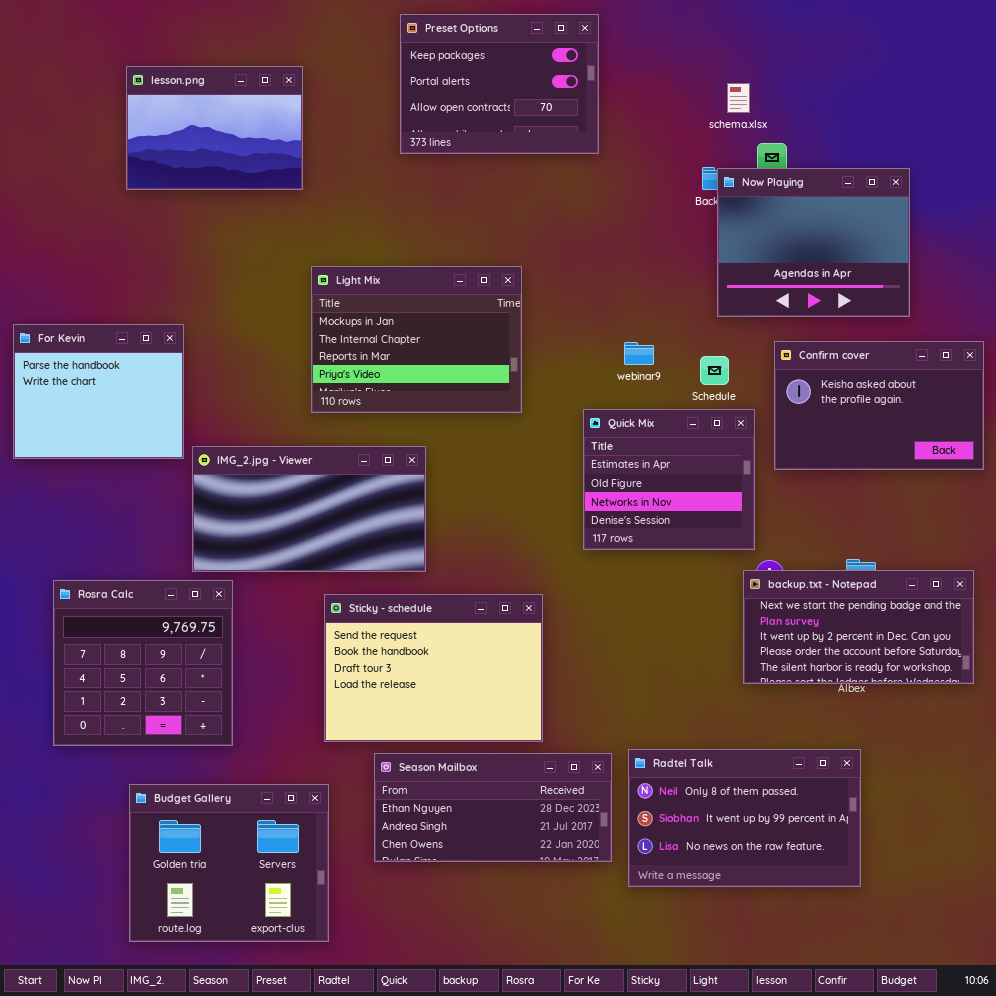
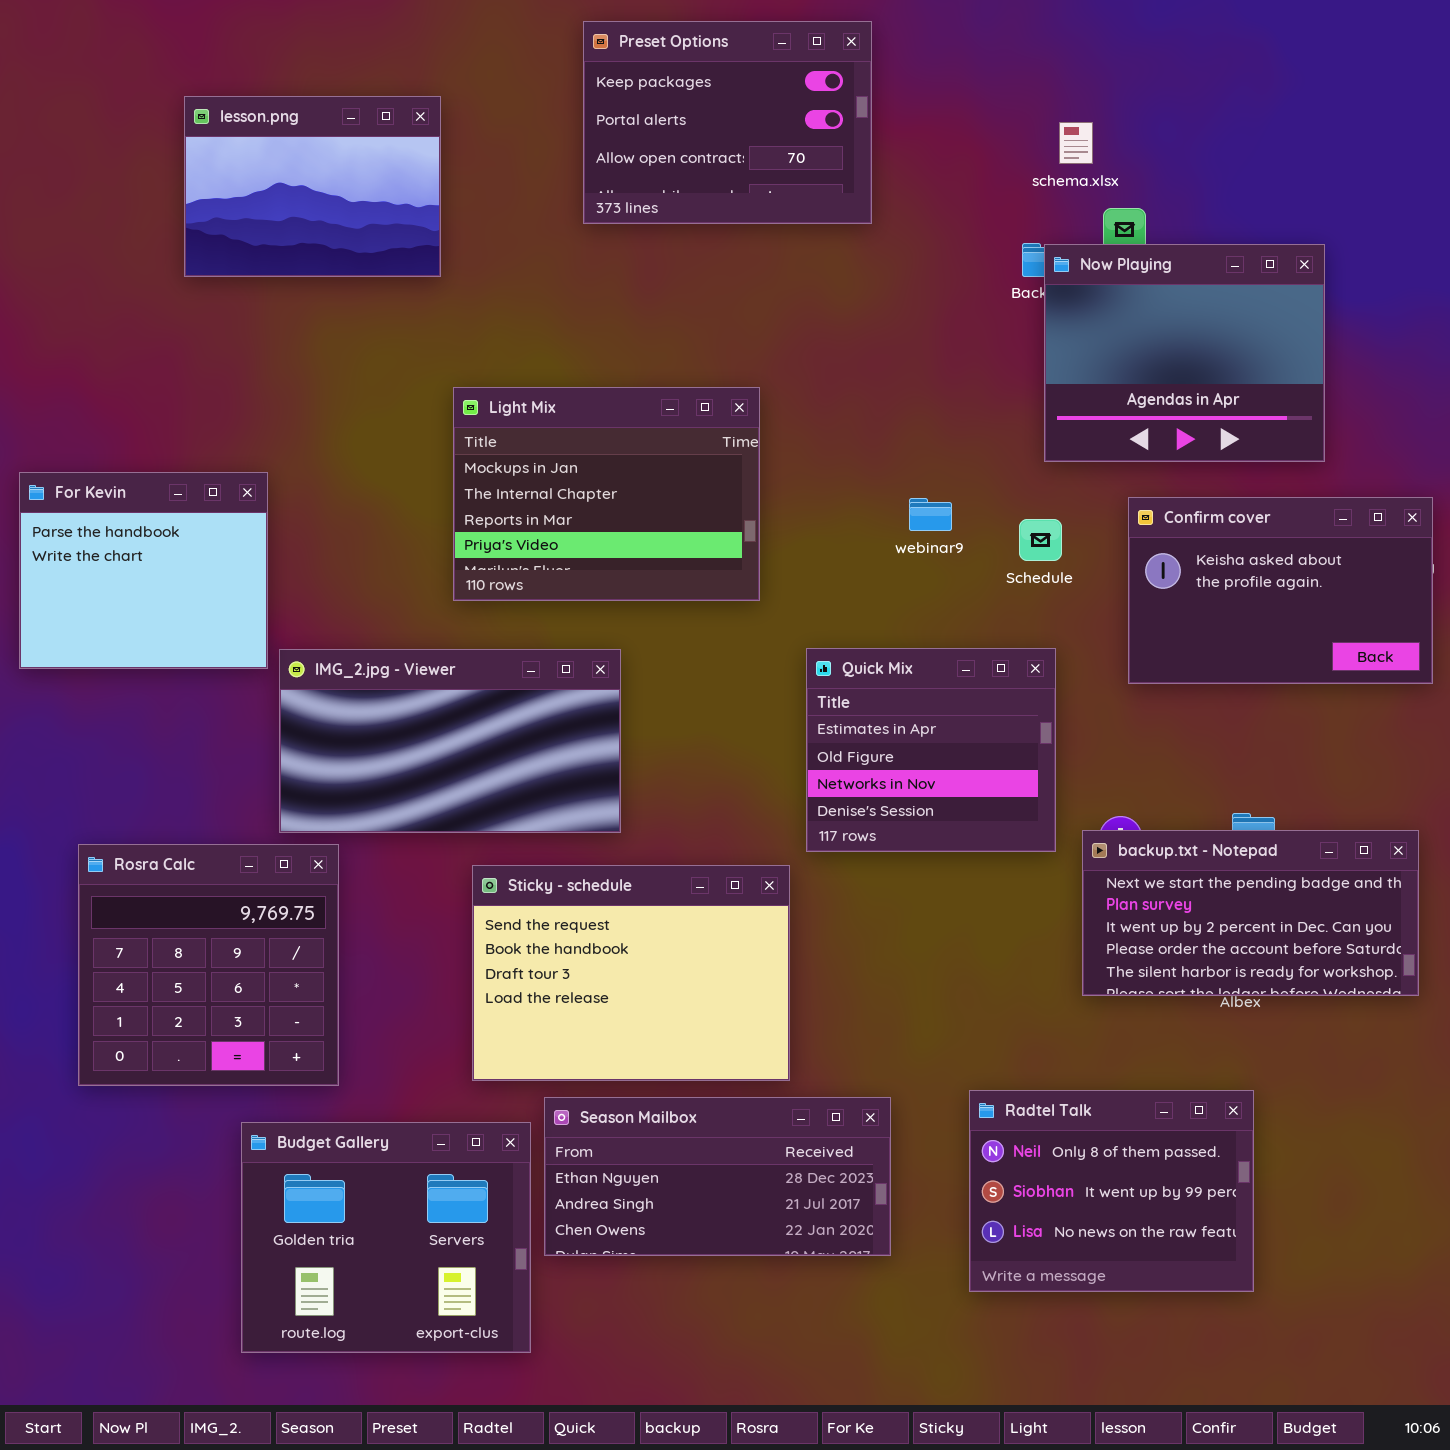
Quick Mix: [583,409,755,550] -> [806,648,1056,852], moved
Radtel Talk: [628,749,861,887] -> [969,1090,1254,1292], resized
Budget Gallery: [129,784,329,942] -> [241,1122,531,1353], moved

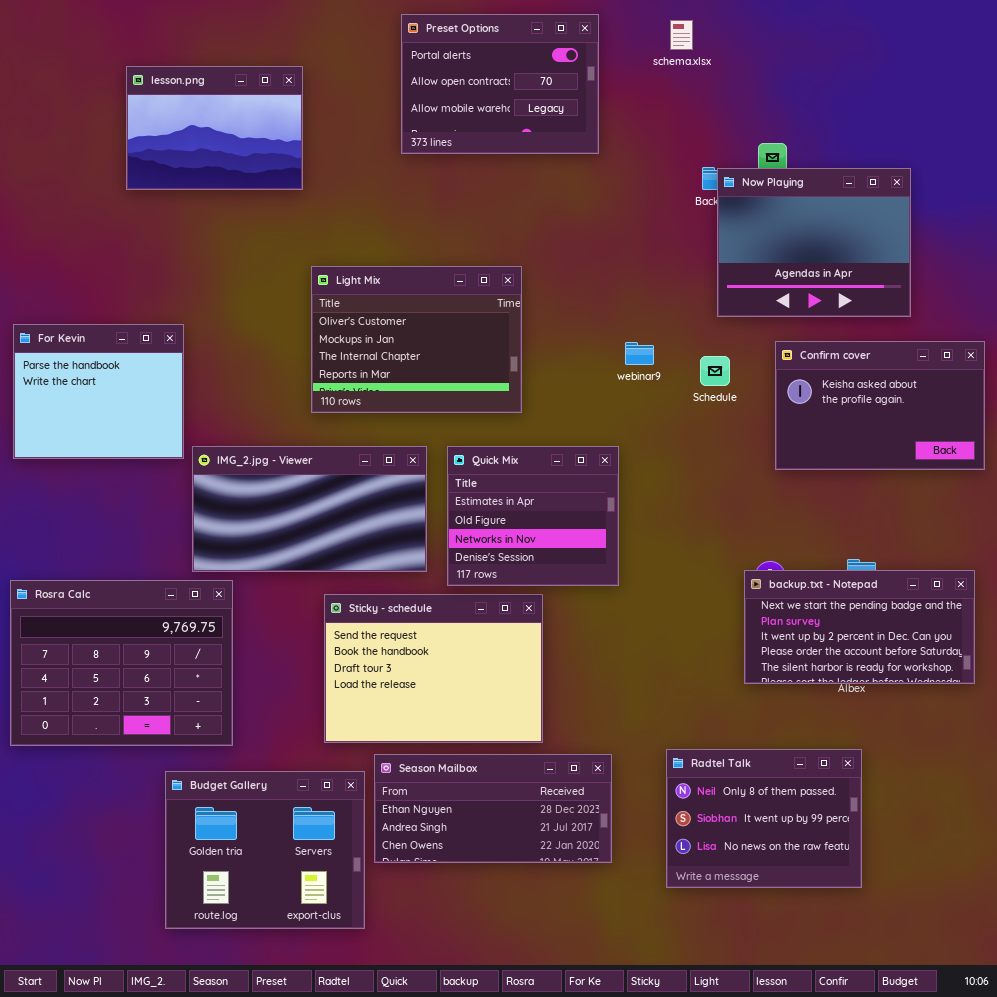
Preset Options: [583,21,872,224] -> [401,14,599,154], scrolled down 1 row
schema.xlsx: [1059,122,1093,164] -> [670,20,693,50], moved
Light Mix: [453,387,760,601] -> [311,266,522,413], scrolled up 1 row
Quick Mix: [806,648,1056,852] -> [447,446,619,586], moved
Rosra Calc: [78,844,339,1086] -> [10,580,233,746], resized

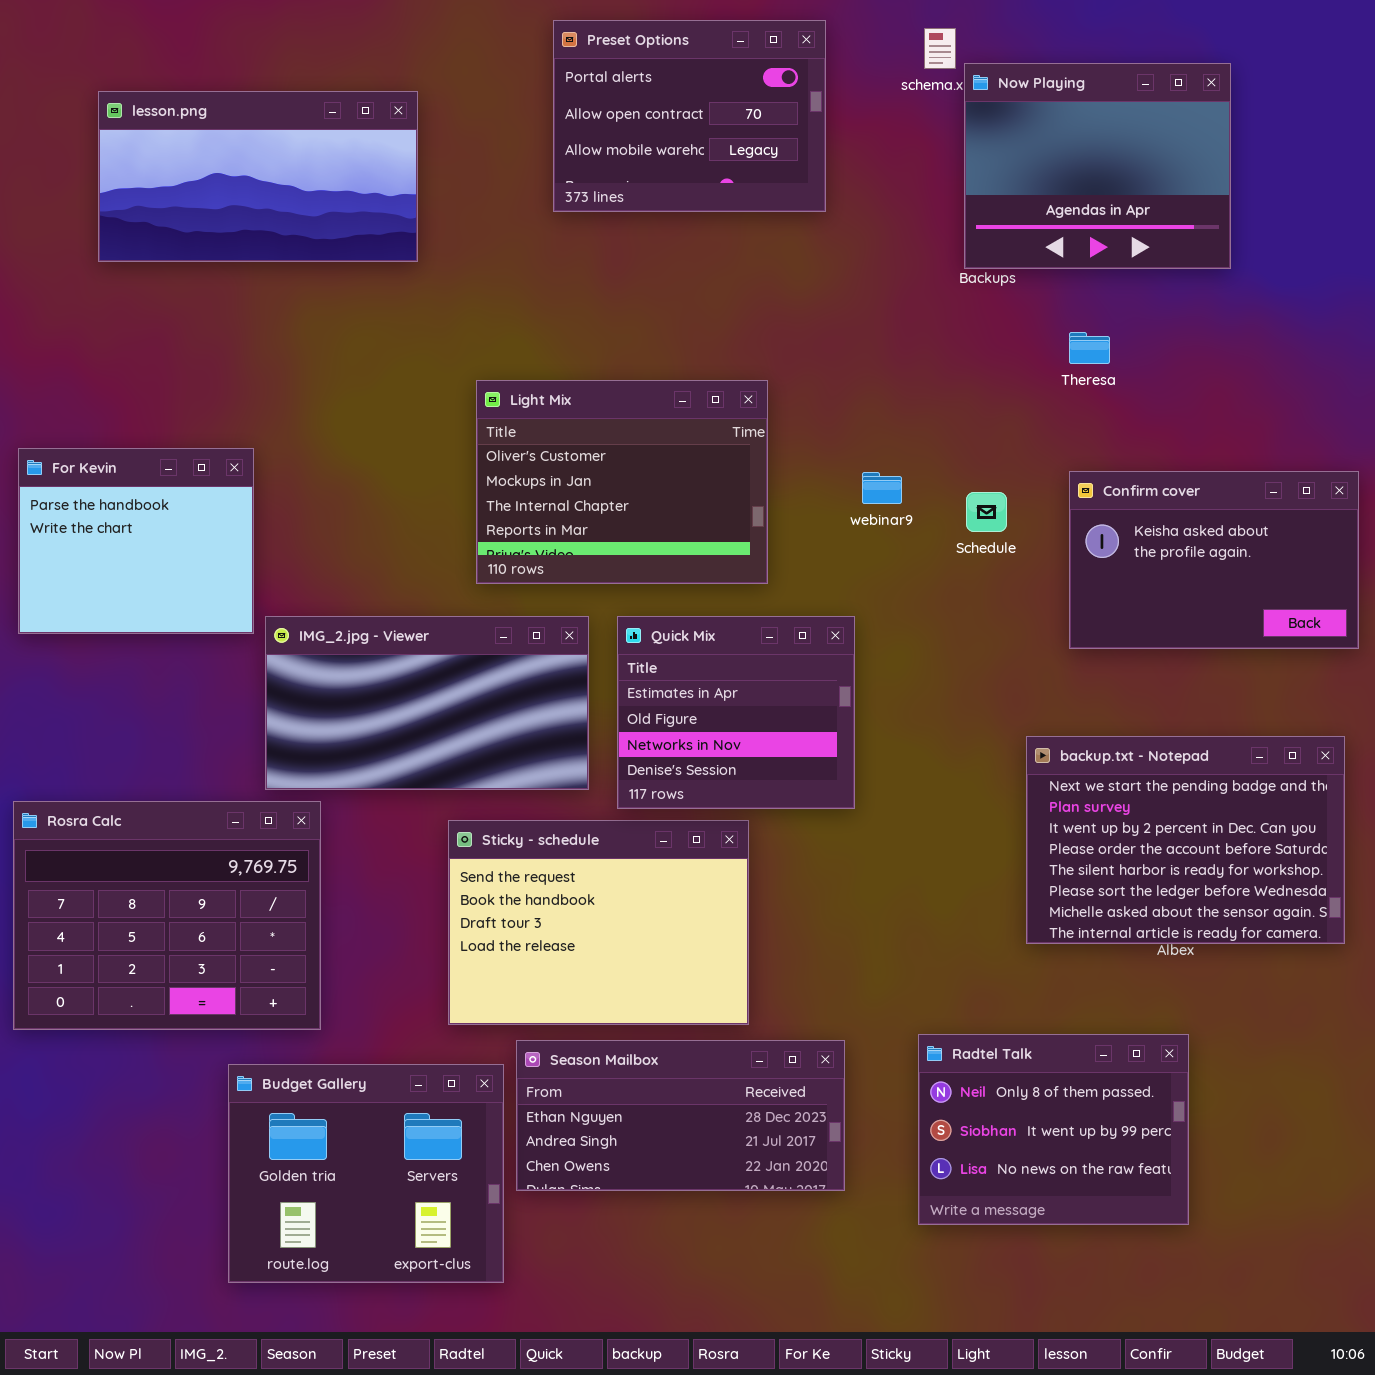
lesson.png: [126,66,303,190] -> [98,91,418,262], resized
Now Playing: [717,168,911,317] -> [964,63,1231,269], moved
Light Mix: [311,266,522,413] -> [476,380,768,584], moved
backup.txt - Notepad: [744,570,975,684] -> [1026,736,1345,944], resized

